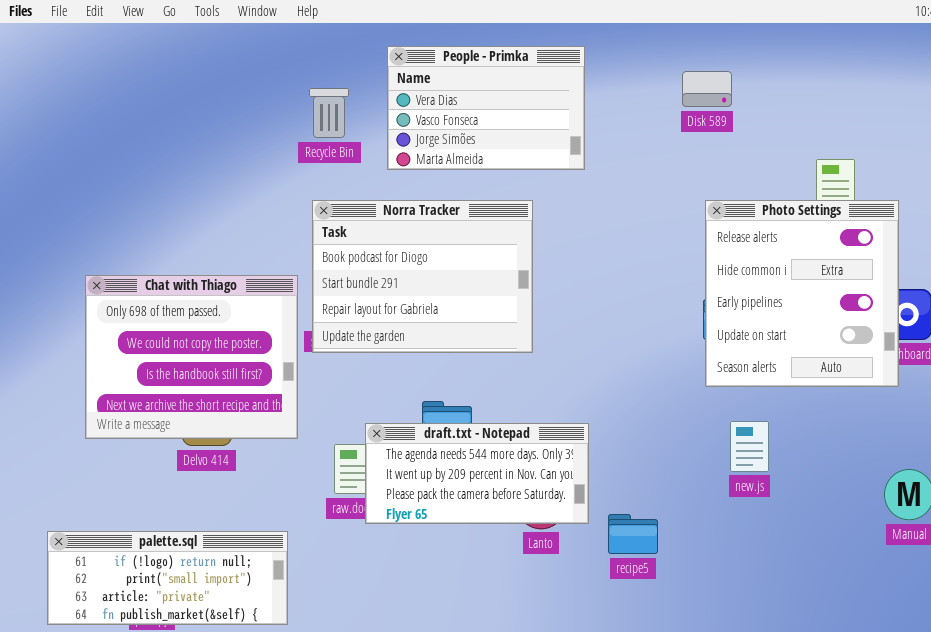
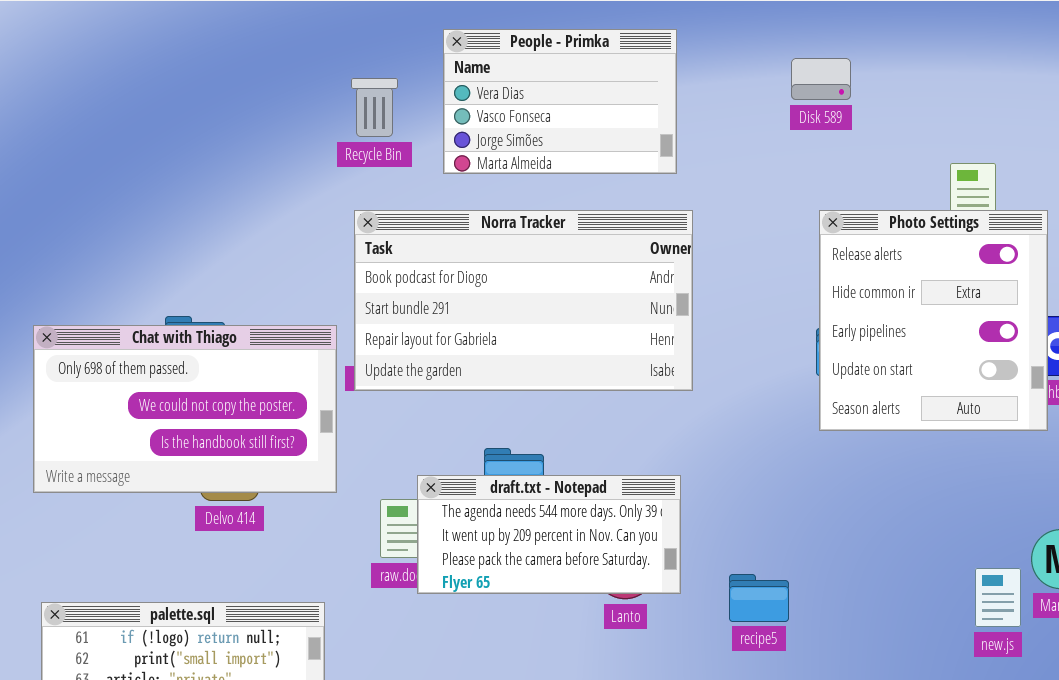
Norra Tracker: [312,200,533,353] -> [354,210,693,391], resized
Chat with Thiago: [85,275,298,439] -> [33,325,337,493], resized
new.js: [730,421,769,472] -> [975,568,1021,627], moved
recipe5: [608,514,658,554] -> [729,574,789,622], moved

